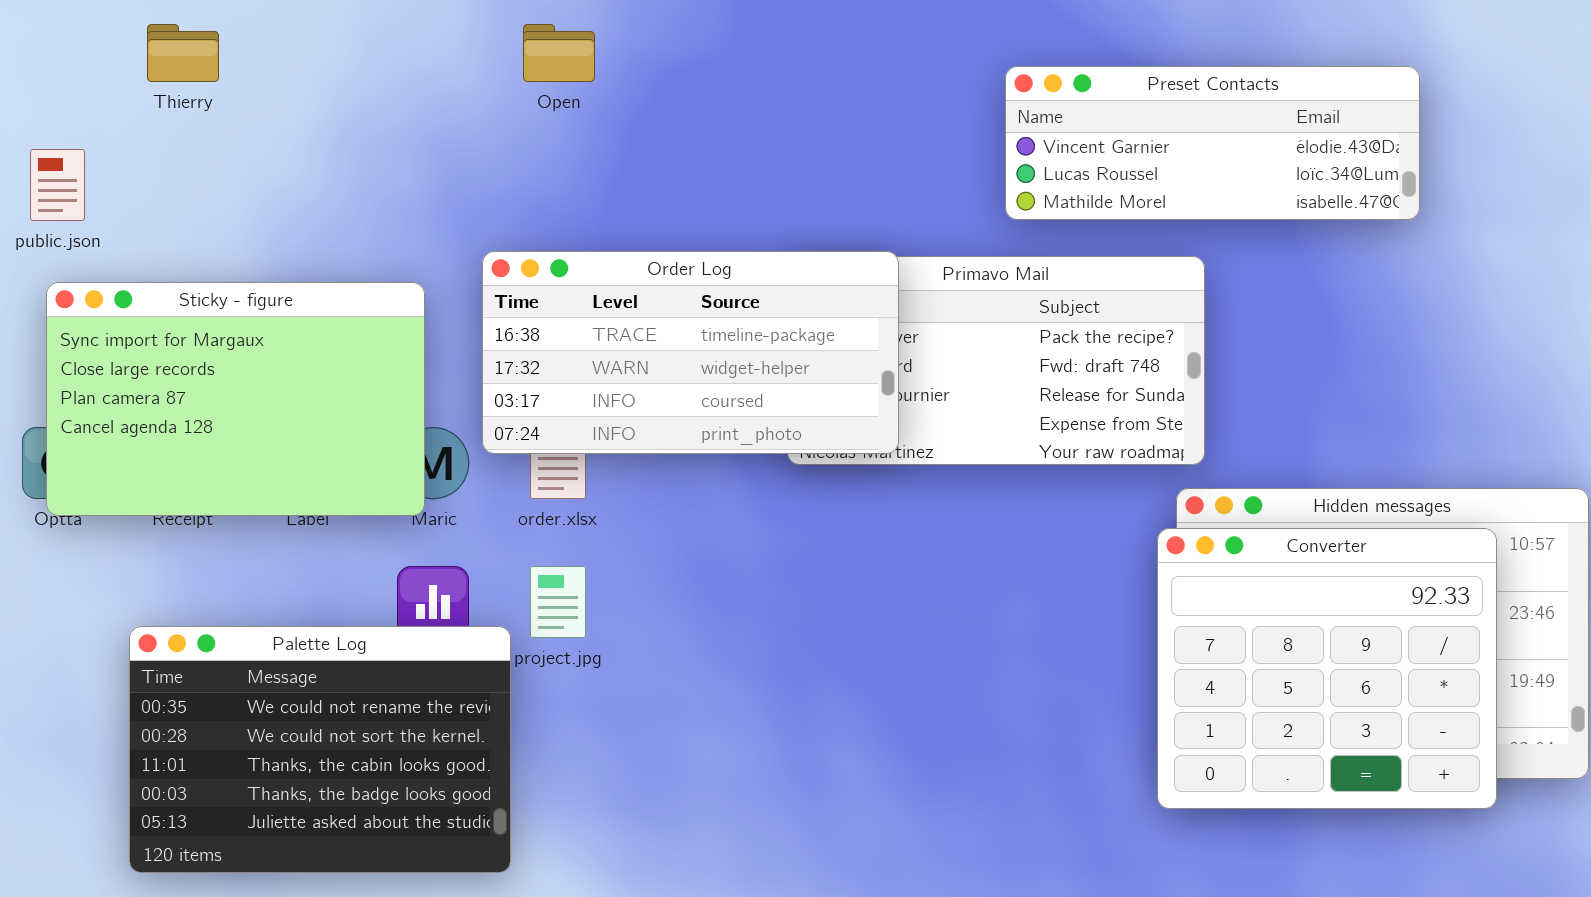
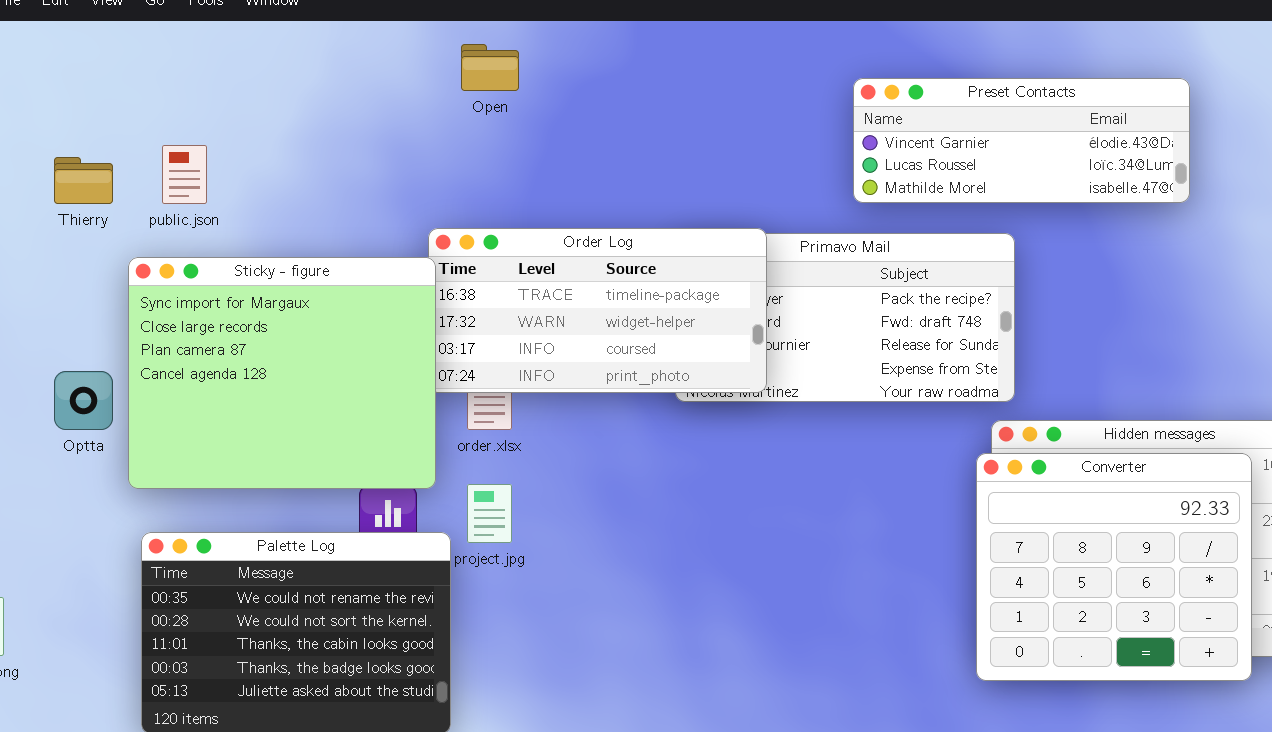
Thierry: [147,24,219,82] -> [54,157,113,204], moved
public.json: [30,149,85,221] -> [162,145,207,204], moved
Sticky - figure: [46,282,425,516] -> [128,257,436,489], moved, resized

